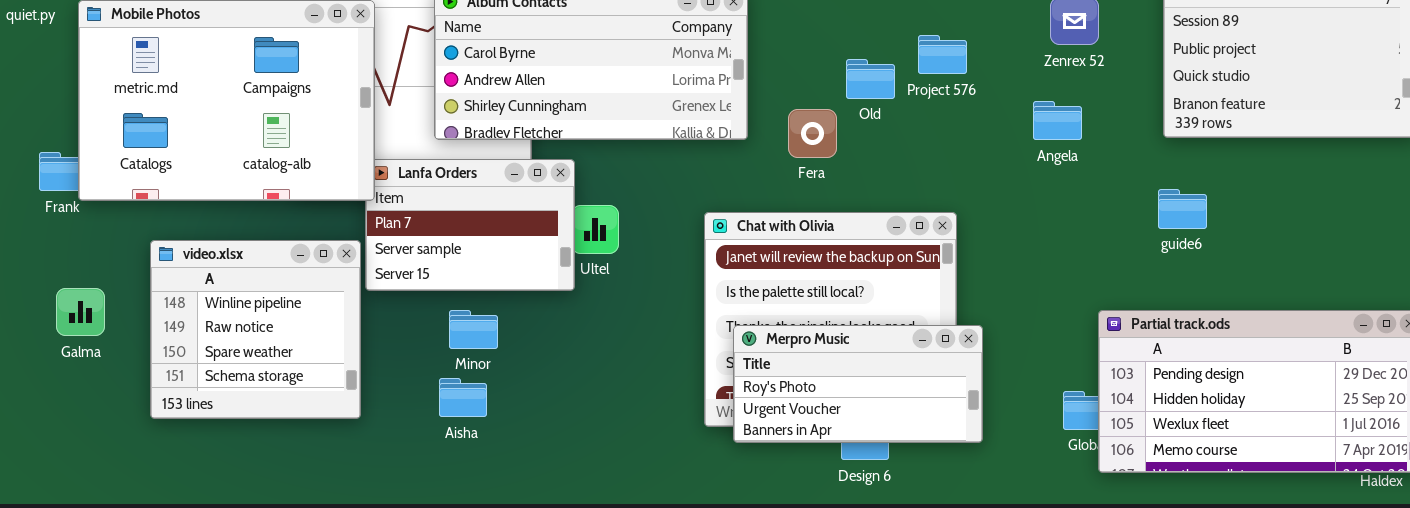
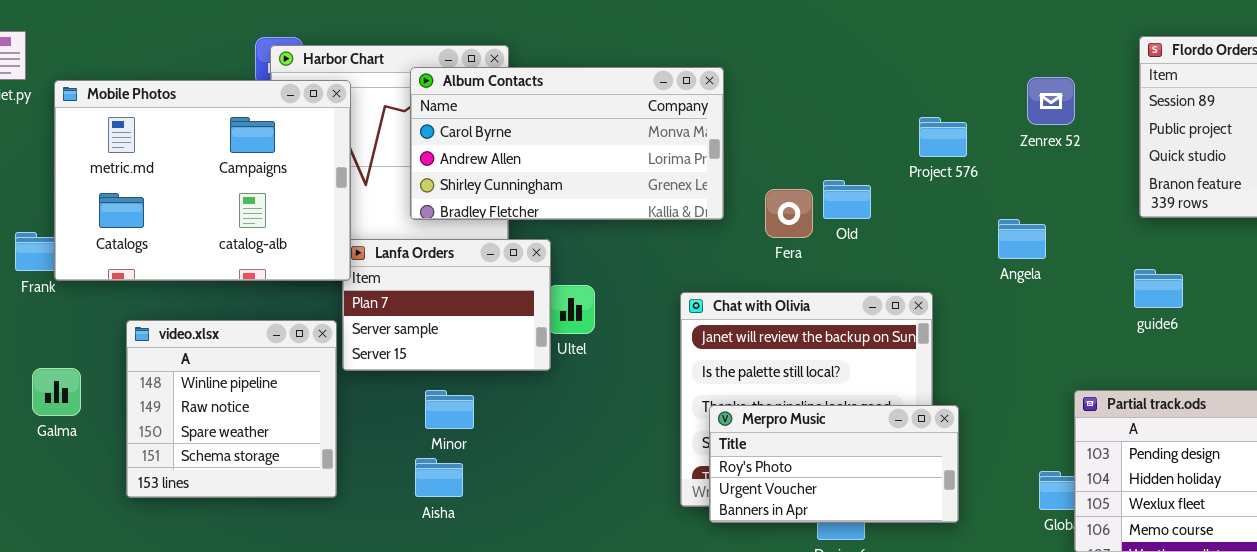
Project 576: [918,35,967,74] -> [919,117,967,157], moved
Old: [846,59,895,99] -> [823,180,871,219], moved
Angela: [1033,101,1082,140] -> [998,219,1046,259], moved

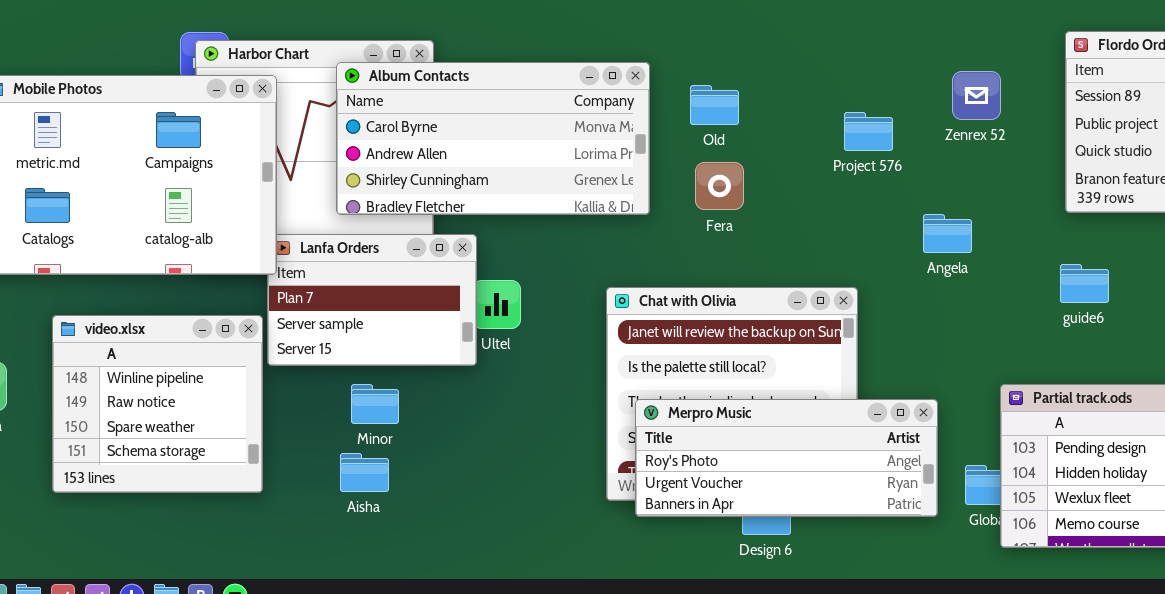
Old: [823,180,871,219] -> [690,85,739,125], moved
Fera: [765,189,813,238] -> [695,162,744,210], moved
Merpro Music: [709,405,959,523] -> [635,399,938,517], resized

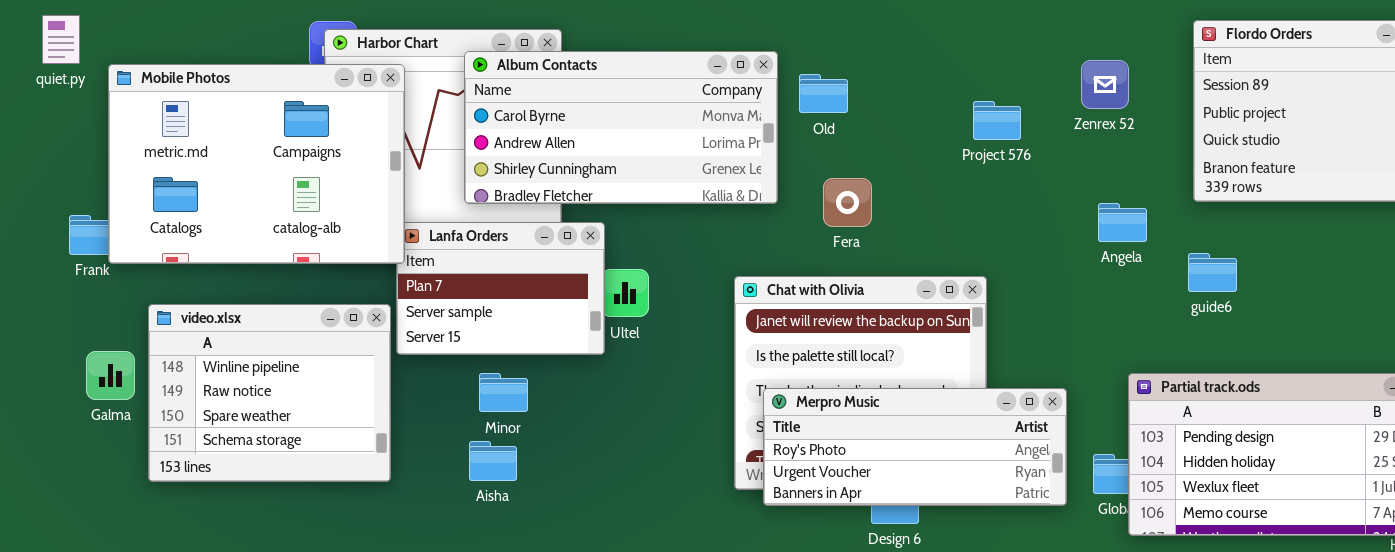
Old: [690,85,739,125] -> [799,74,848,113], moved
Fera: [695,162,744,210] -> [823,178,872,227], moved
Angela: [923,214,972,253] -> [1098,203,1147,242], moved
video.xlsx: [52,315,263,493] -> [148,304,391,482], resized

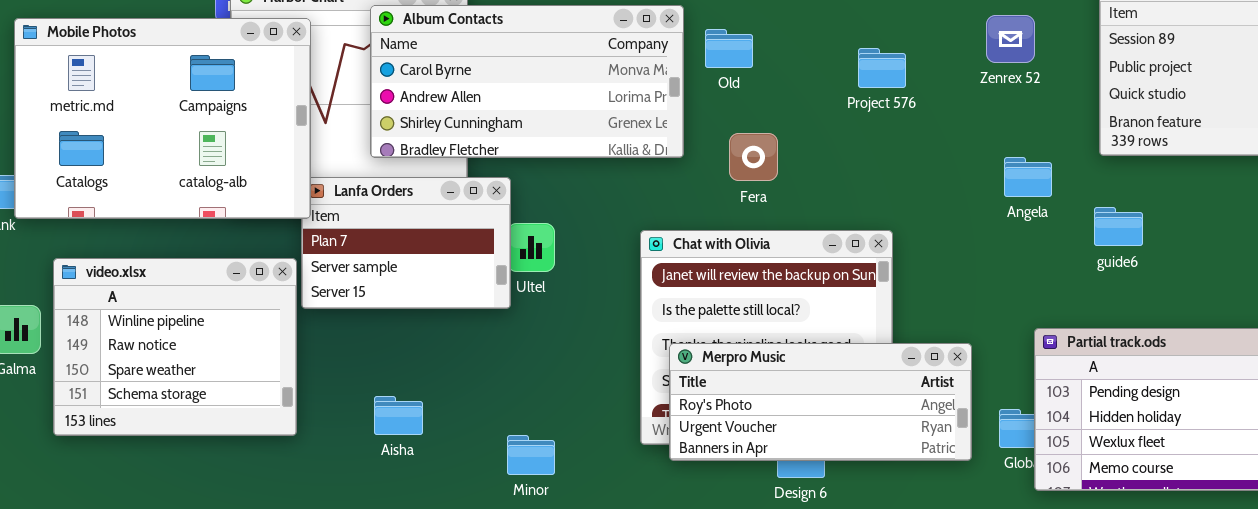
Project 576: [973,101,1021,140] -> [858,48,906,88], moved
Minor: [479,373,528,412] -> [507,435,555,475], moved

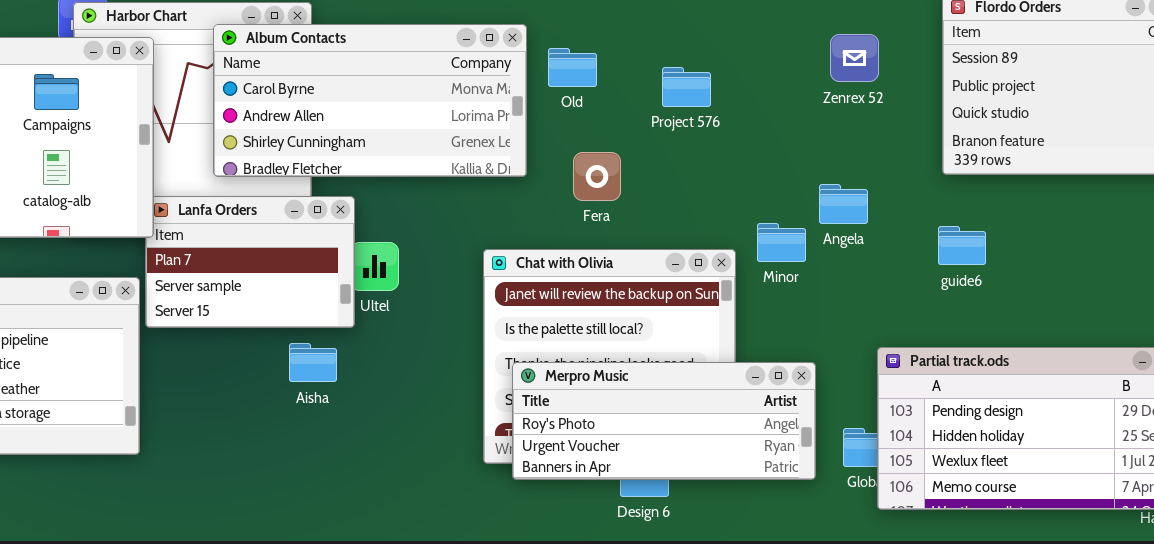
Project 576: [858,48,906,88] -> [662,67,711,107], moved
Angela: [1004,157,1052,197] -> [819,184,868,224], moved
Aisha: [374,396,423,435] -> [289,343,337,382], moved
Minor: [507,435,555,475] -> [757,223,806,262], moved

